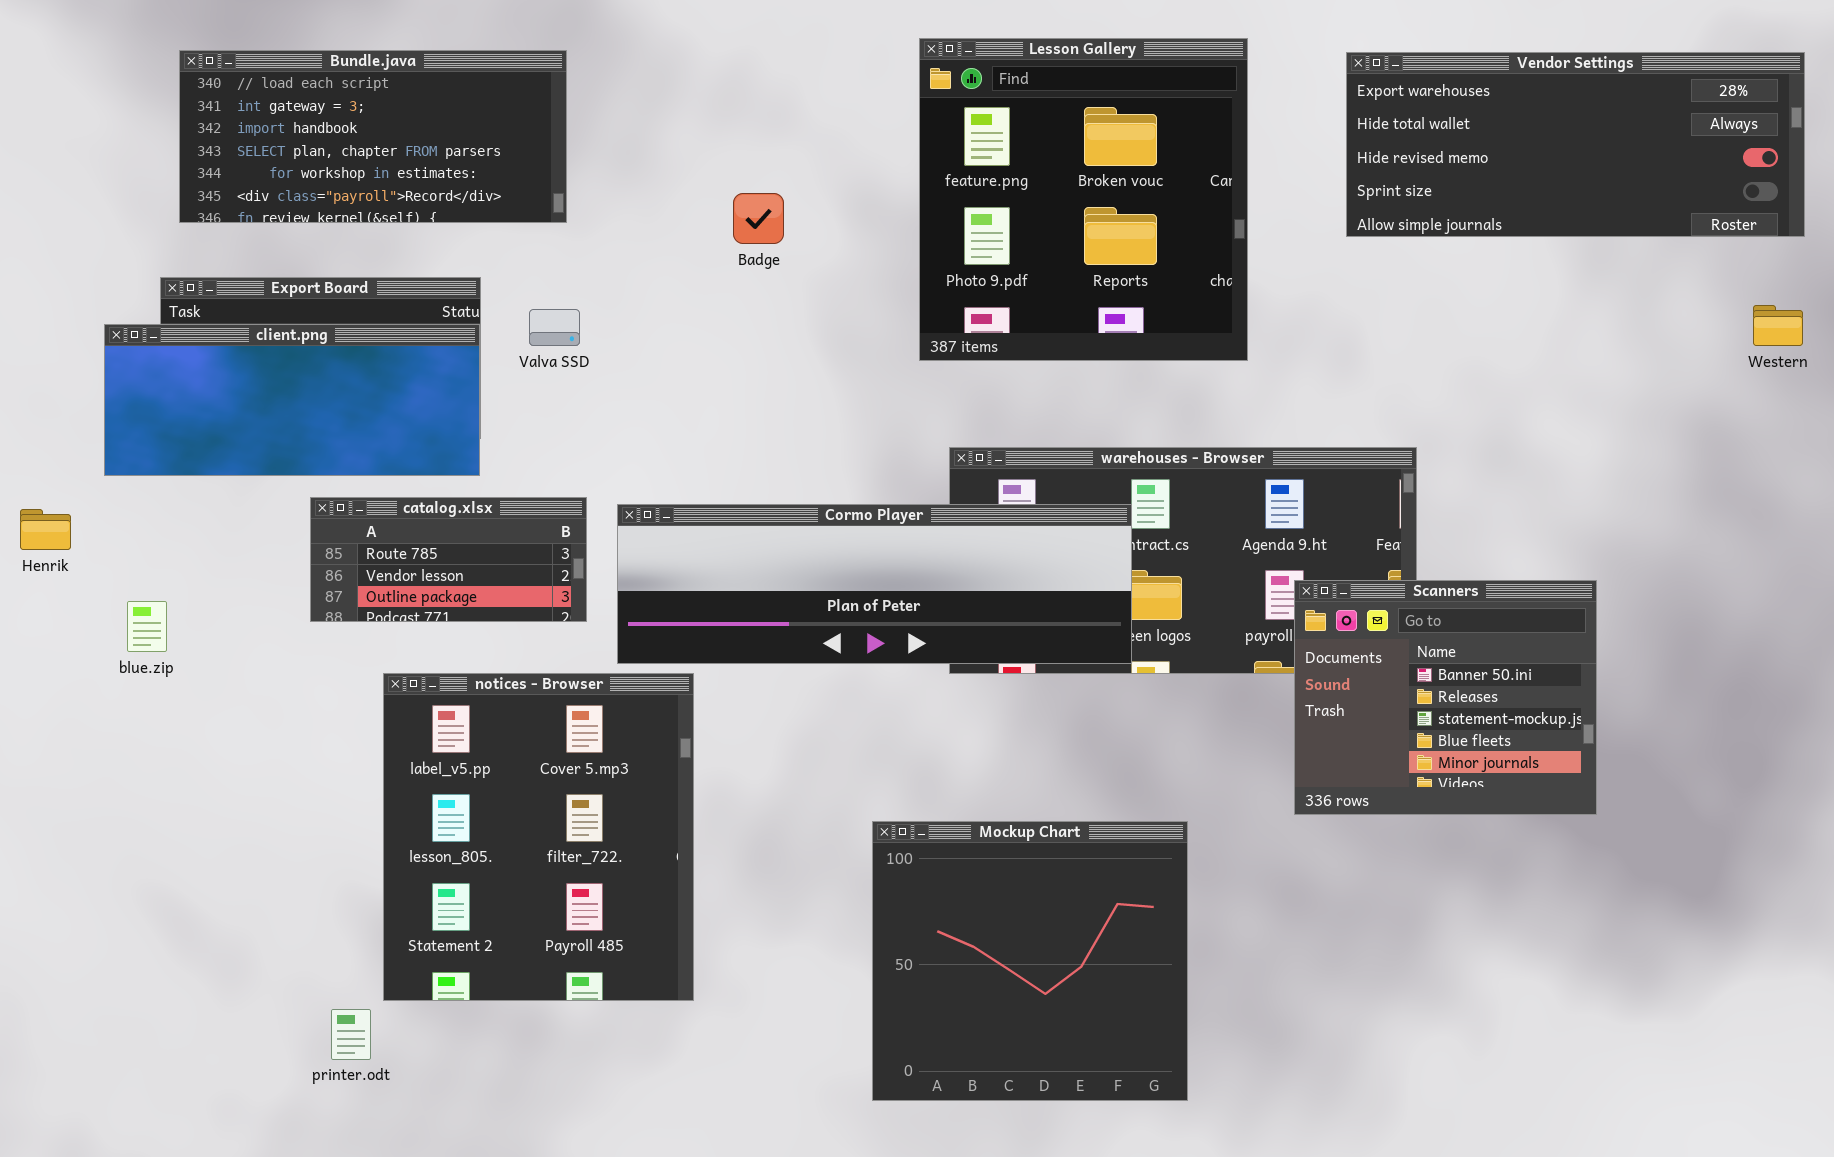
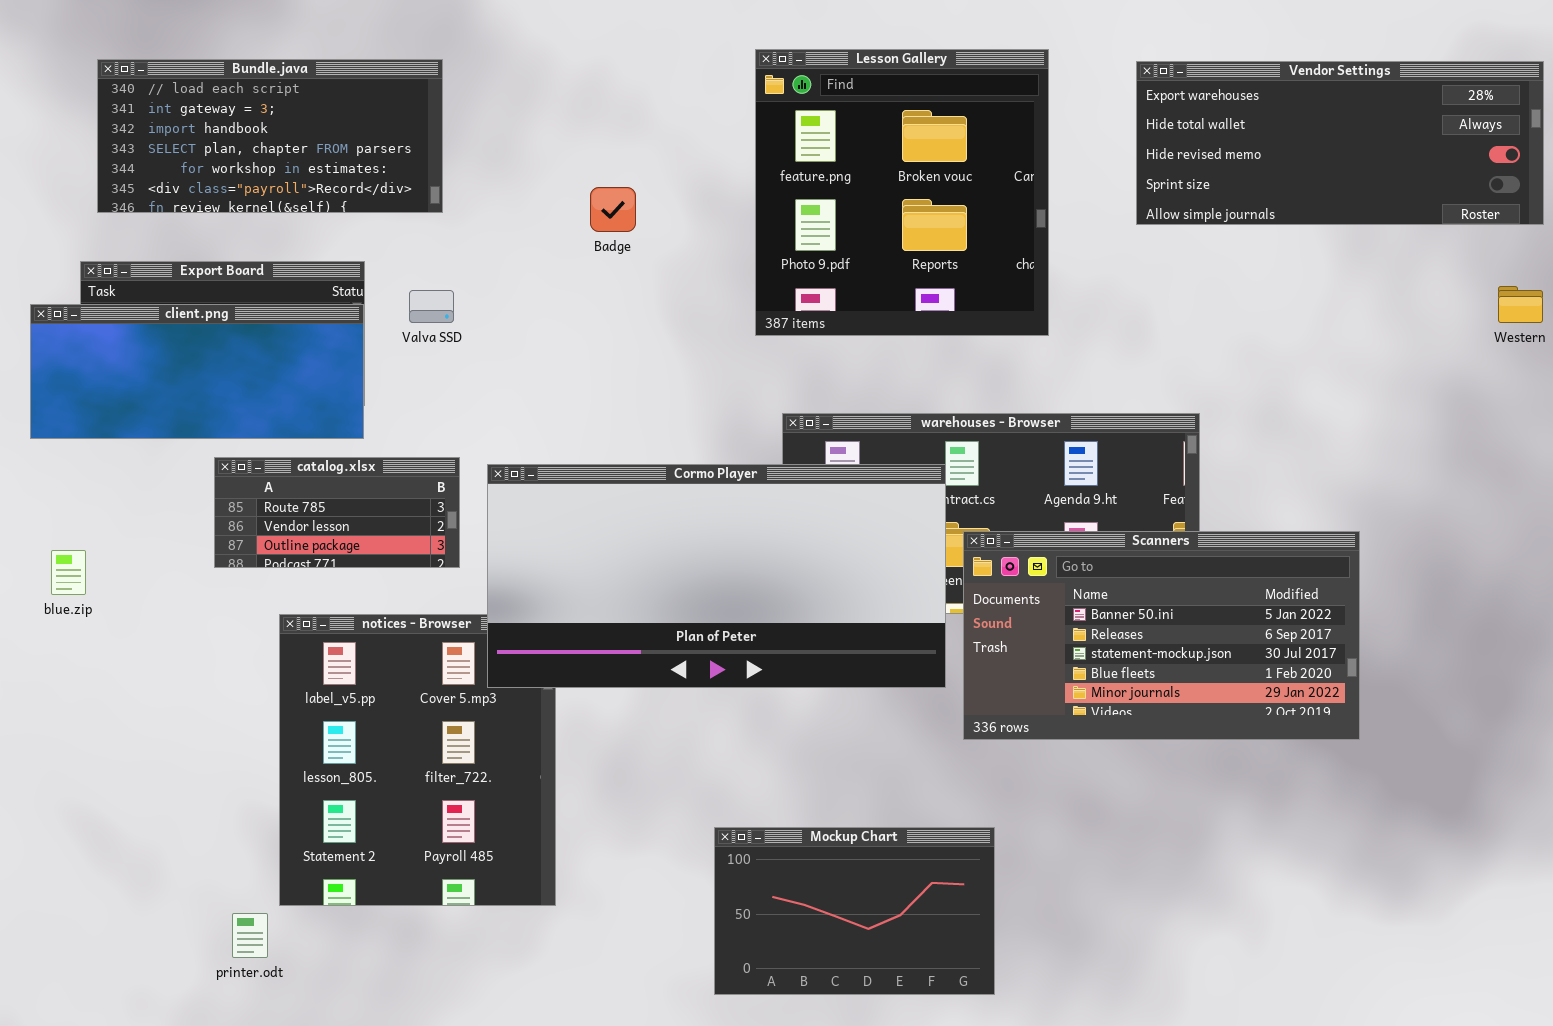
Cormo Player: [617,504,1132,664] -> [487,464,946,688], resized
Scanners: [1294,580,1597,815] -> [963,531,1360,740], resized
Mockup Chart: [872,821,1188,1101] -> [714,827,995,995], resized

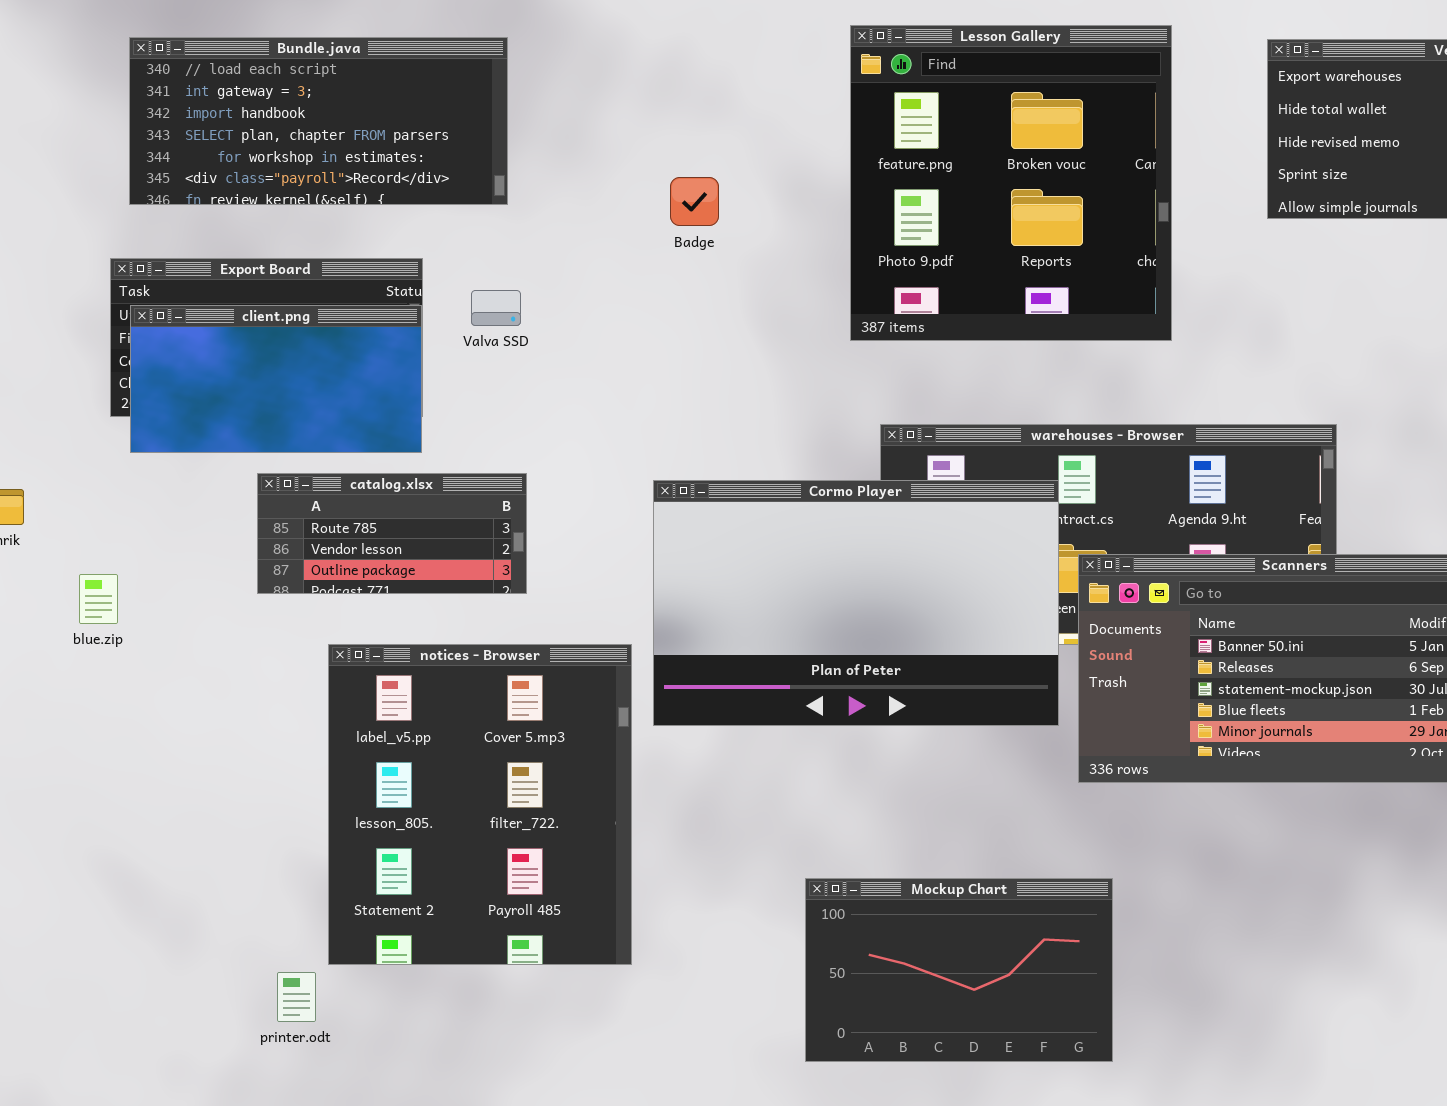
client.png: [30,304,364,439] -> [130,305,422,453], resized
Cormo Player: [487,464,946,688] -> [653,480,1059,726], resized

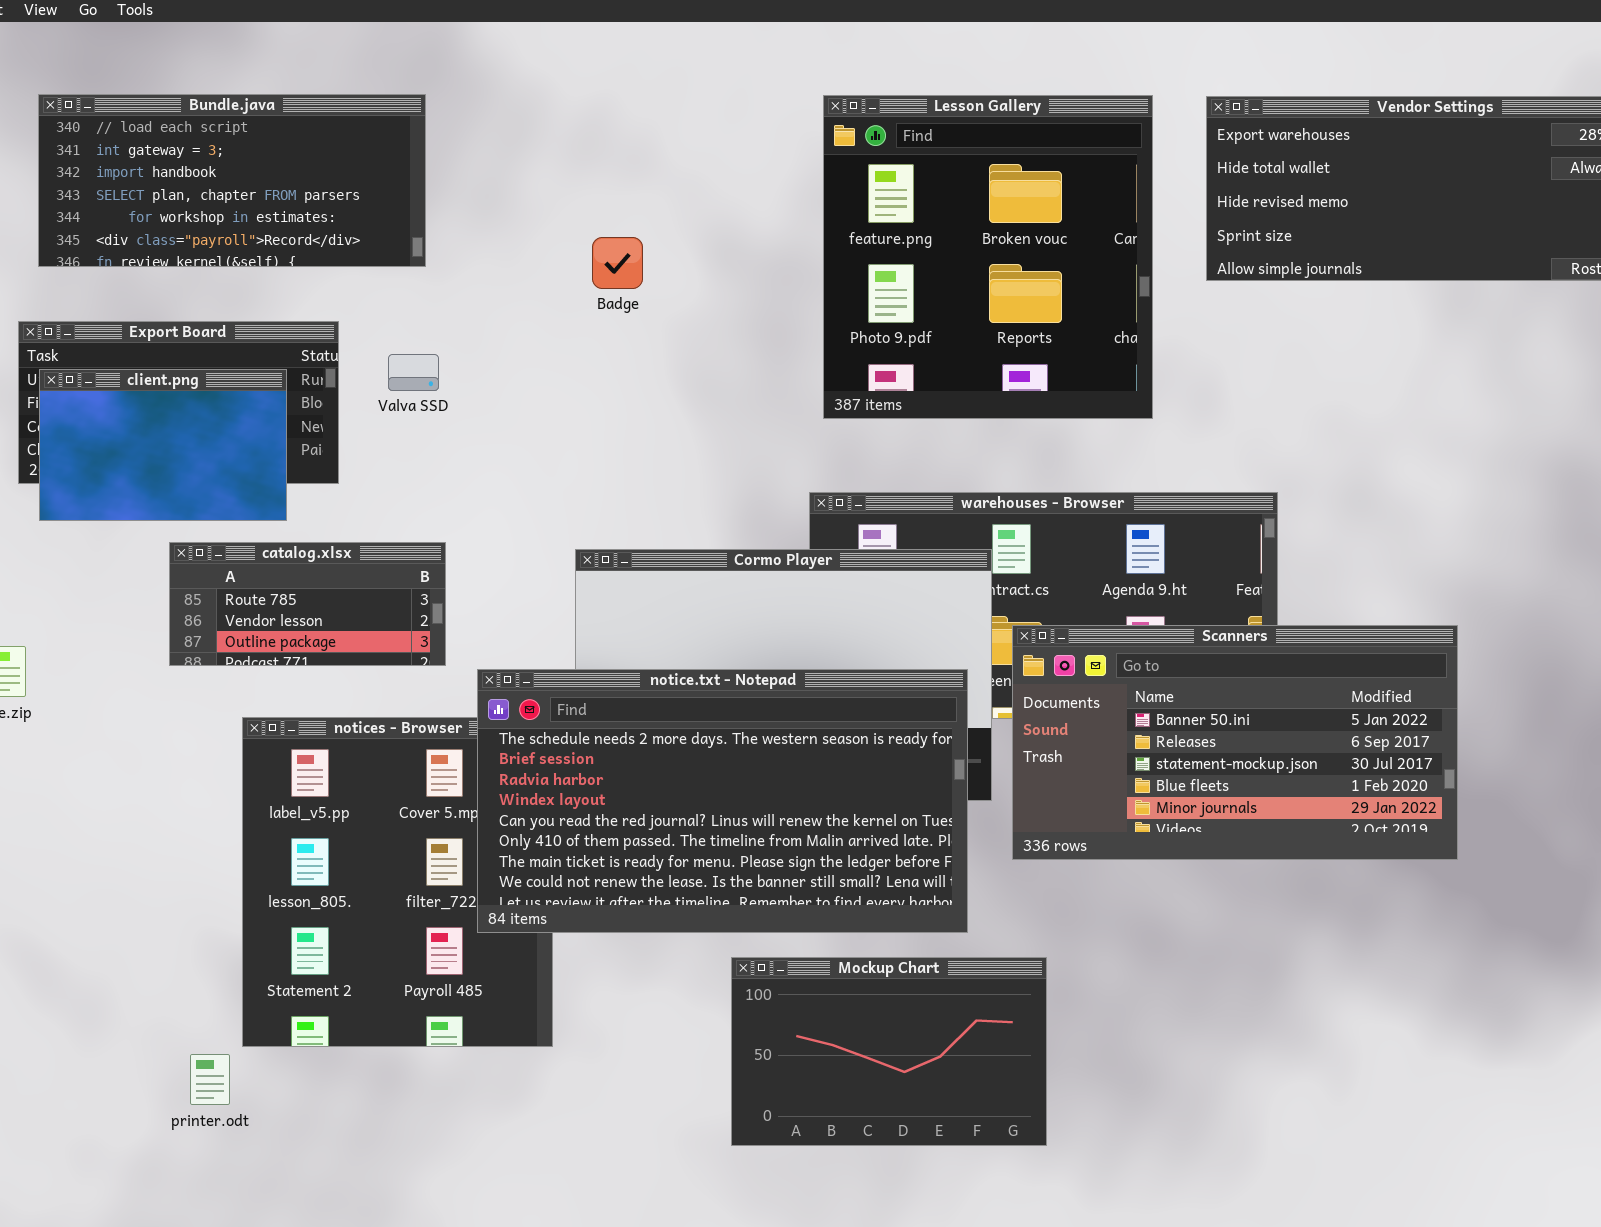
Lesson Gallery: [850,25,1172,341] -> [823,95,1153,419], moved
client.png: [130,305,422,453] -> [39,369,287,521], resized
notice.txt - Notepad: none -> [477,669,968,933], opened

